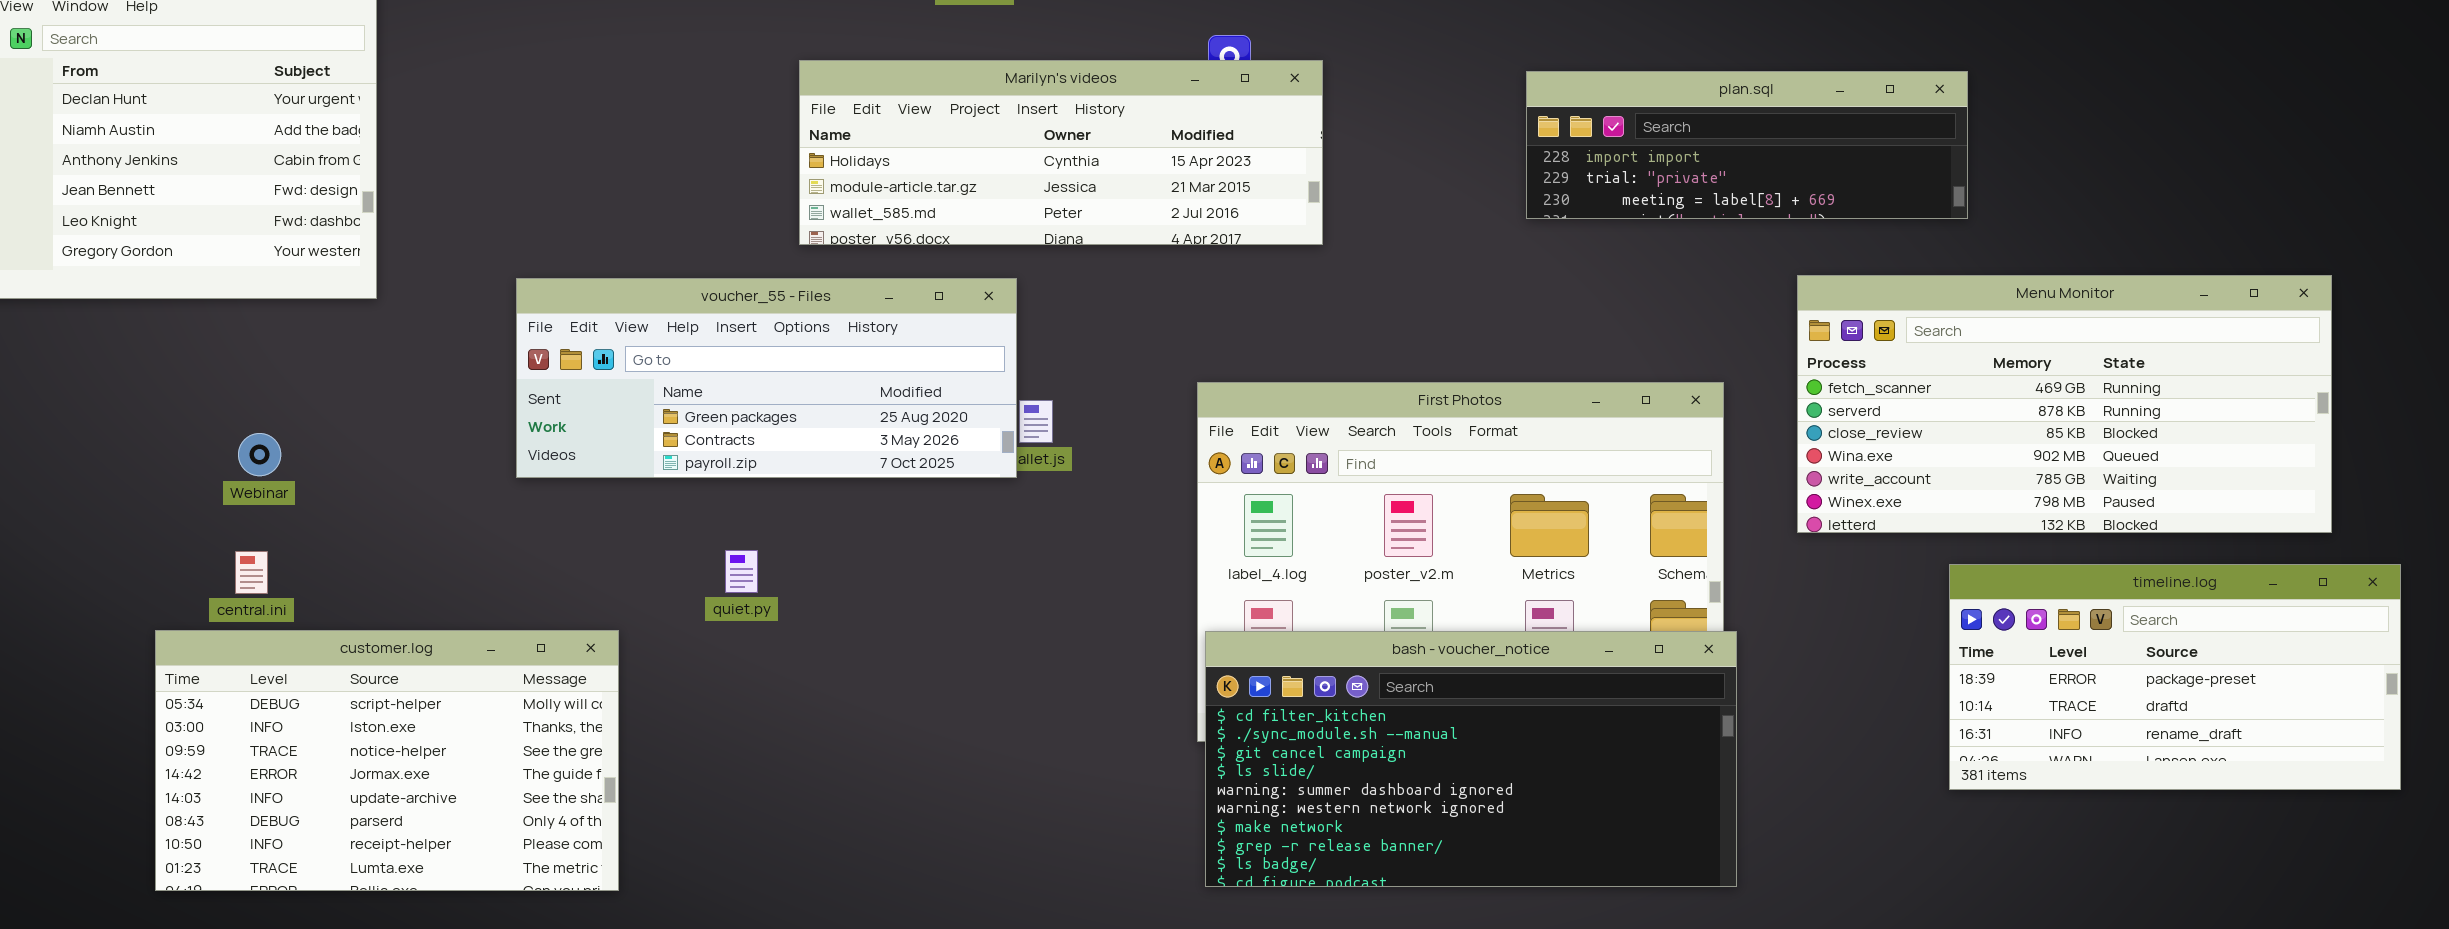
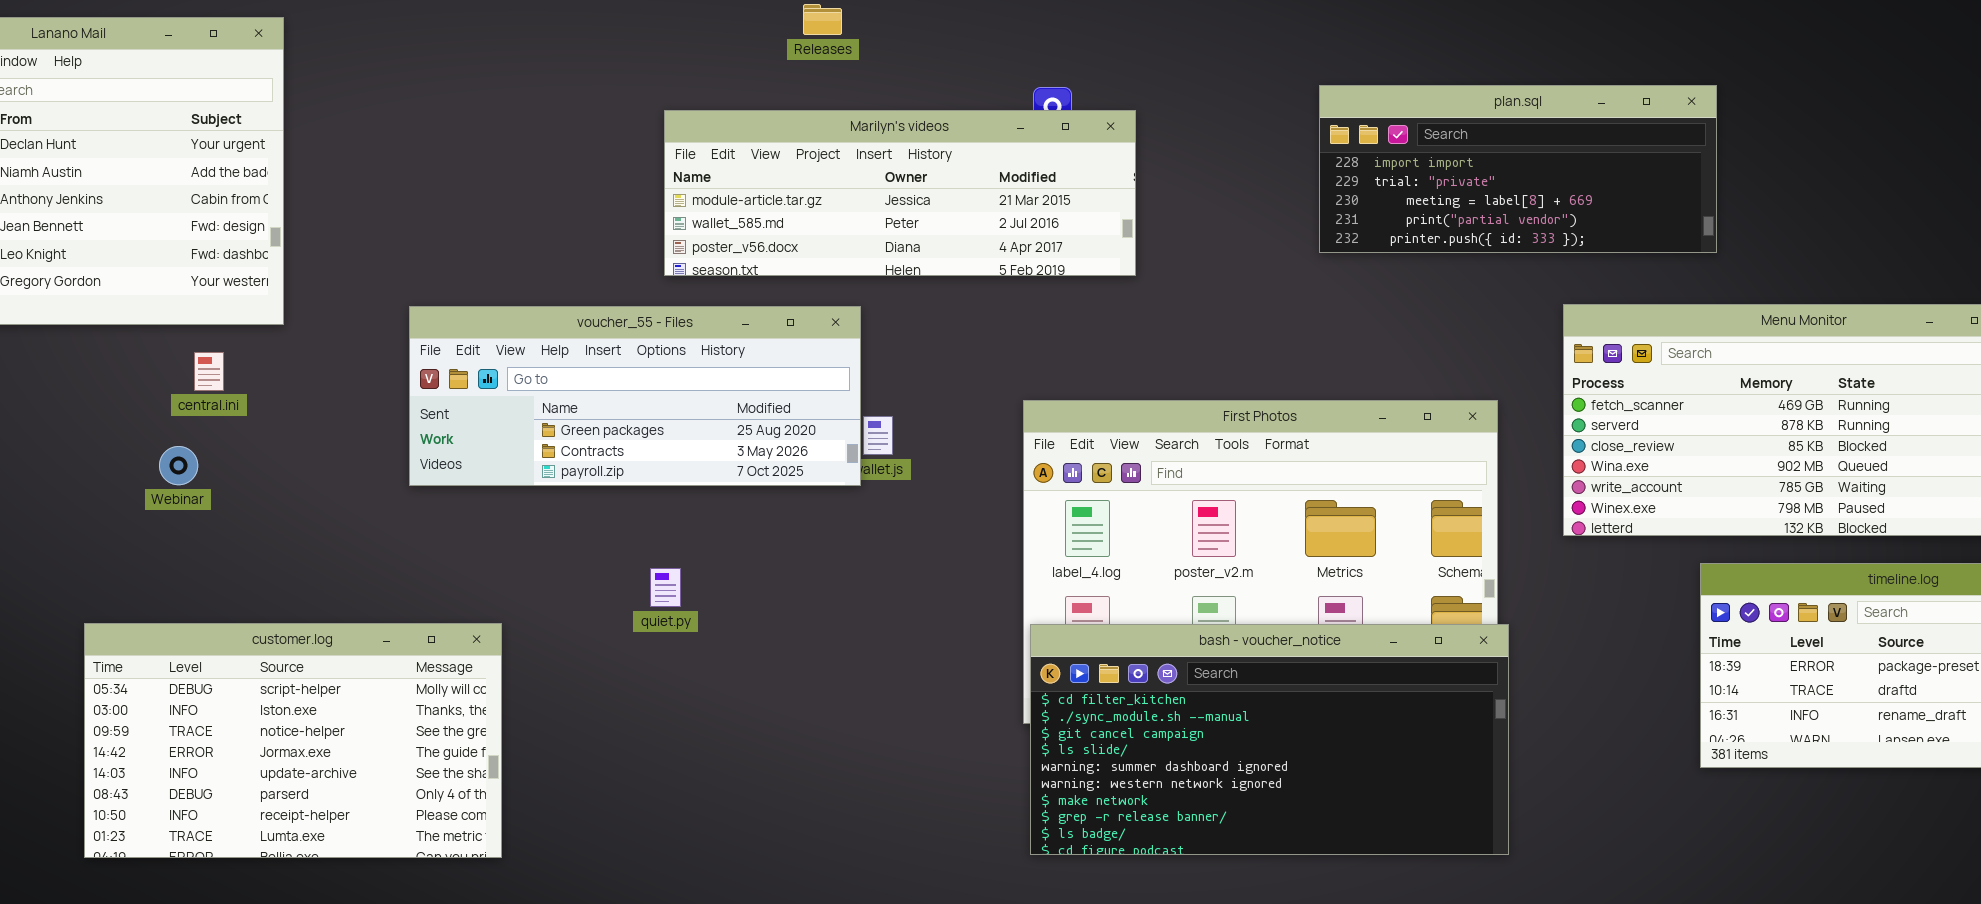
Marilyn's videos: [799,60,1323,245] -> [664,110,1136,276], scrolled down 1 row
plan.sql: [1526,71,1968,219] -> [1319,85,1717,253], resized
quiet.py: [725,550,758,593] -> [650,568,681,607], moved
central.ini: [235,551,268,594] -> [194,352,224,391], moved

